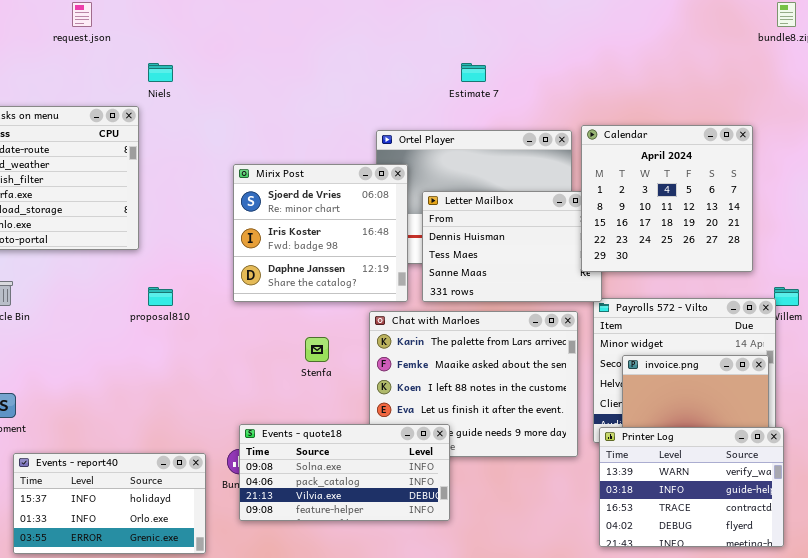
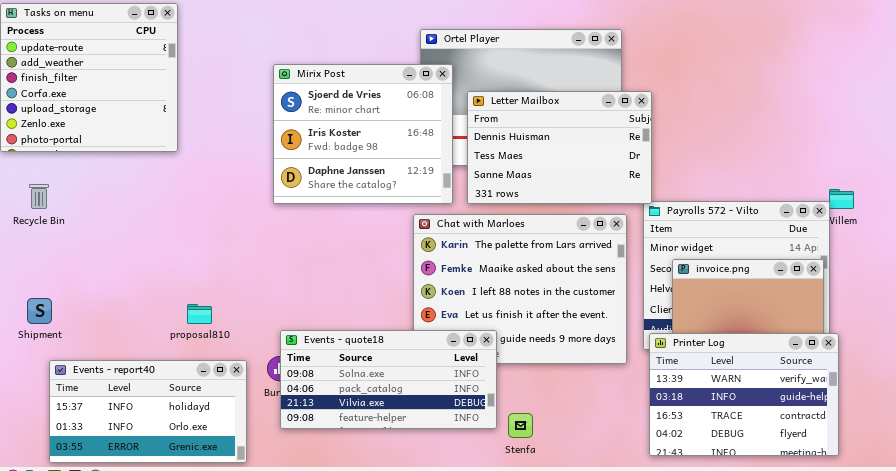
Calendar: [581,125,753,272] -> none, closed
proposal810: [148,287,173,306] -> [187,304,212,324], moved
Stenfa: [305,337,329,362] -> [508,413,533,438], moved

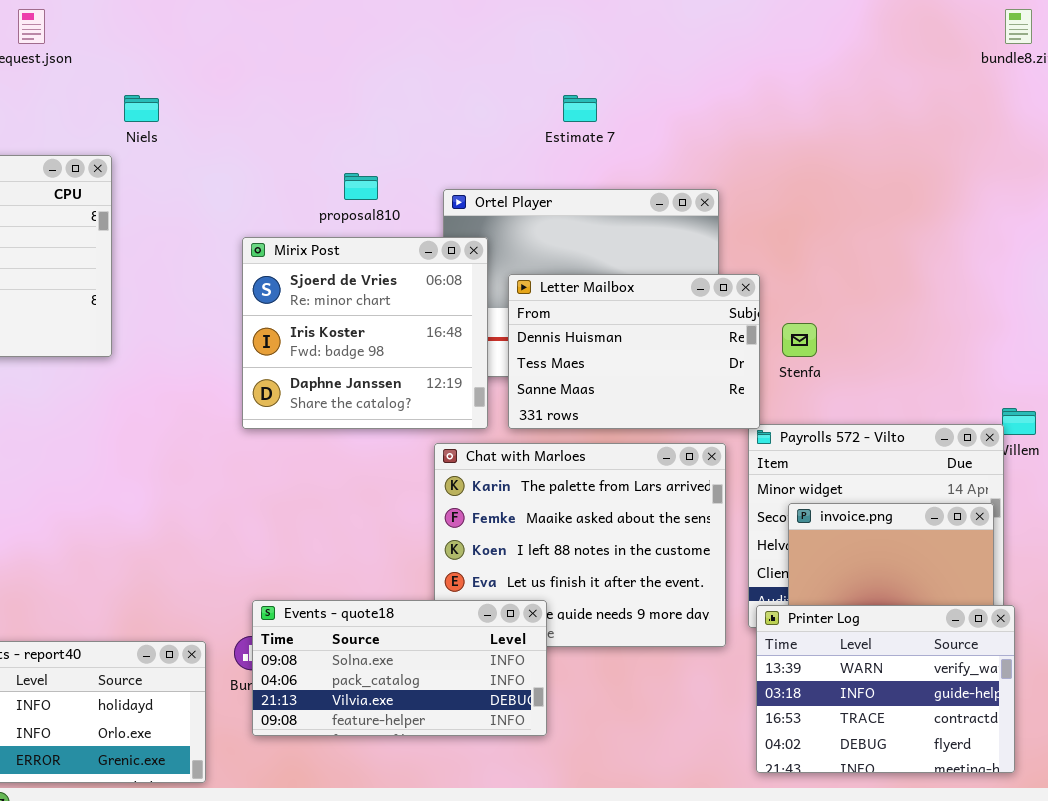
proposal810: [187,304,212,324] -> [344,173,378,200], moved
Stenfa: [508,413,533,438] -> [782,323,817,357], moved

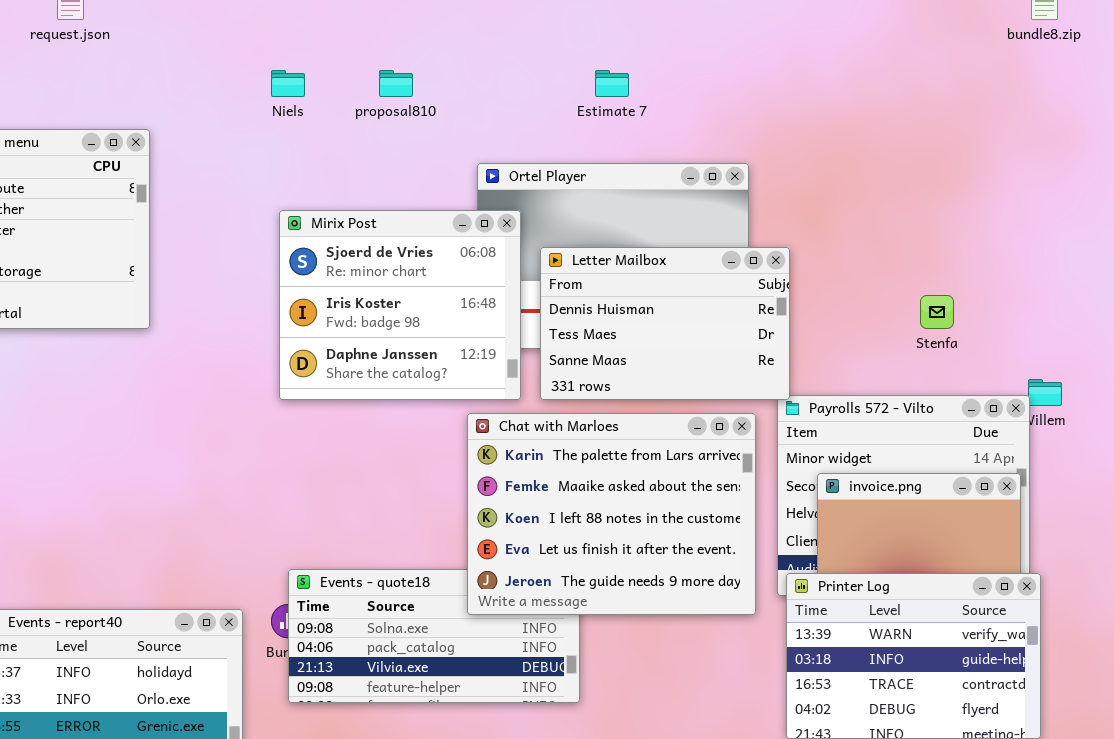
Niels: [124,95,159,122] -> [271,70,305,97], moved
proposal810: [344,173,378,200] -> [379,70,413,97], moved
Stenfa: [782,323,817,357] -> [920,295,954,329], moved
Chat with Marloes: [434,443,726,647] -> [467,413,756,615], raised

